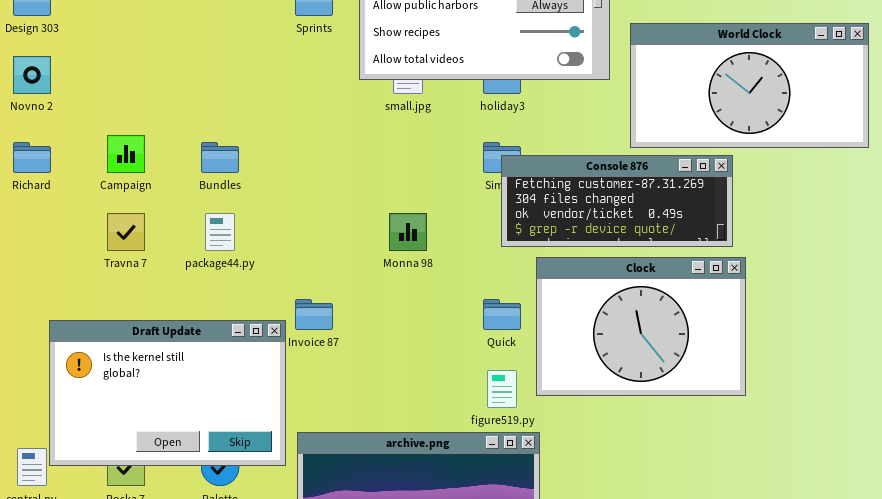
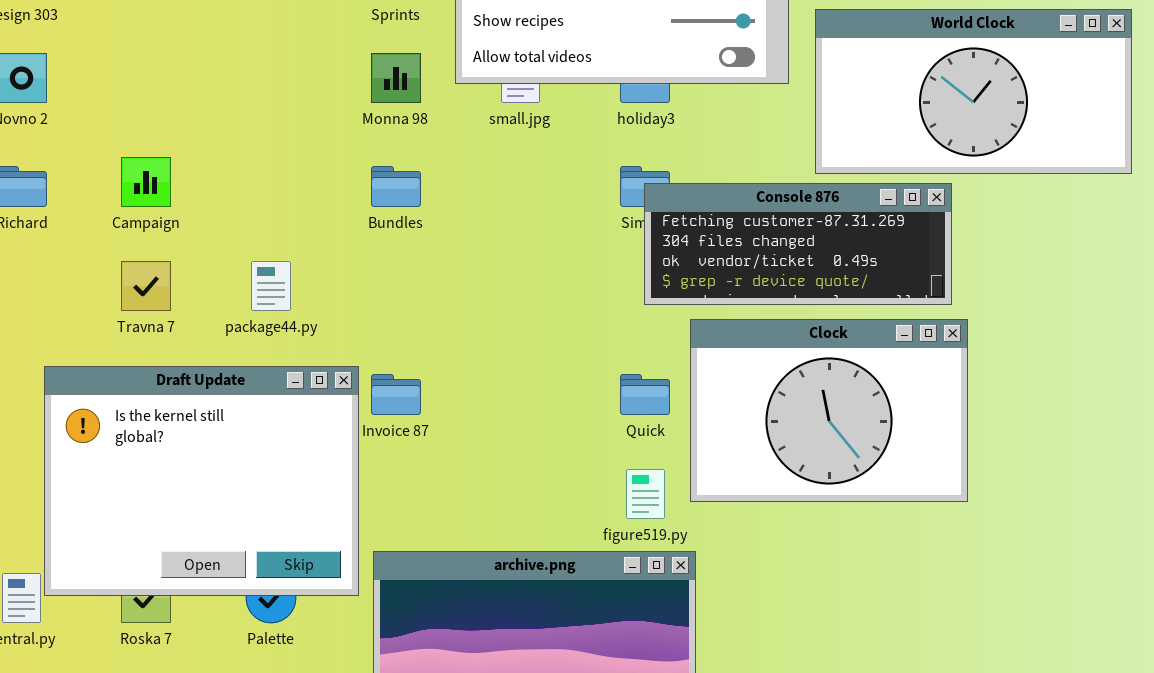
Bundles: [201,142,239,173] -> [371,166,421,207], moved
Monna 98: [389,213,427,251] -> [371,53,421,103], moved
Draft Update: [49,320,286,466] -> [44,366,359,596], resized

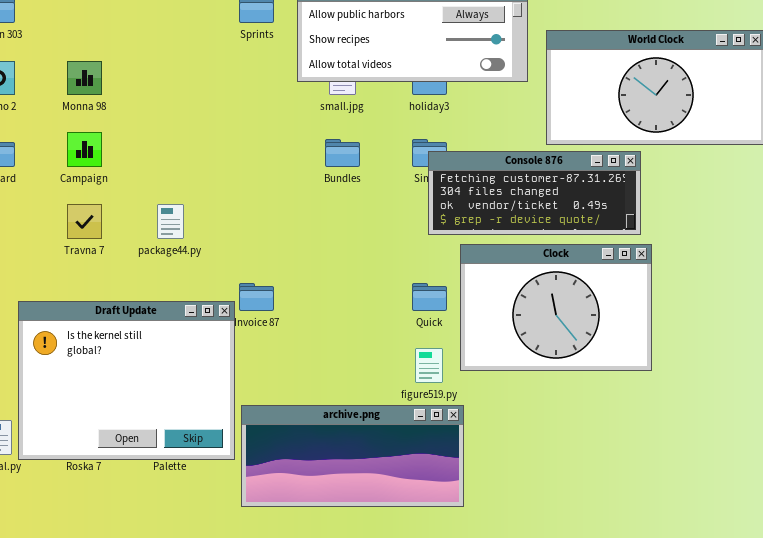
Monna 98: [371,53,421,103] -> [67,61,102,95], moved
Bundles: [371,166,421,207] -> [325,139,360,167], moved
Draft Update: [44,366,359,596] -> [18,301,235,460], moved

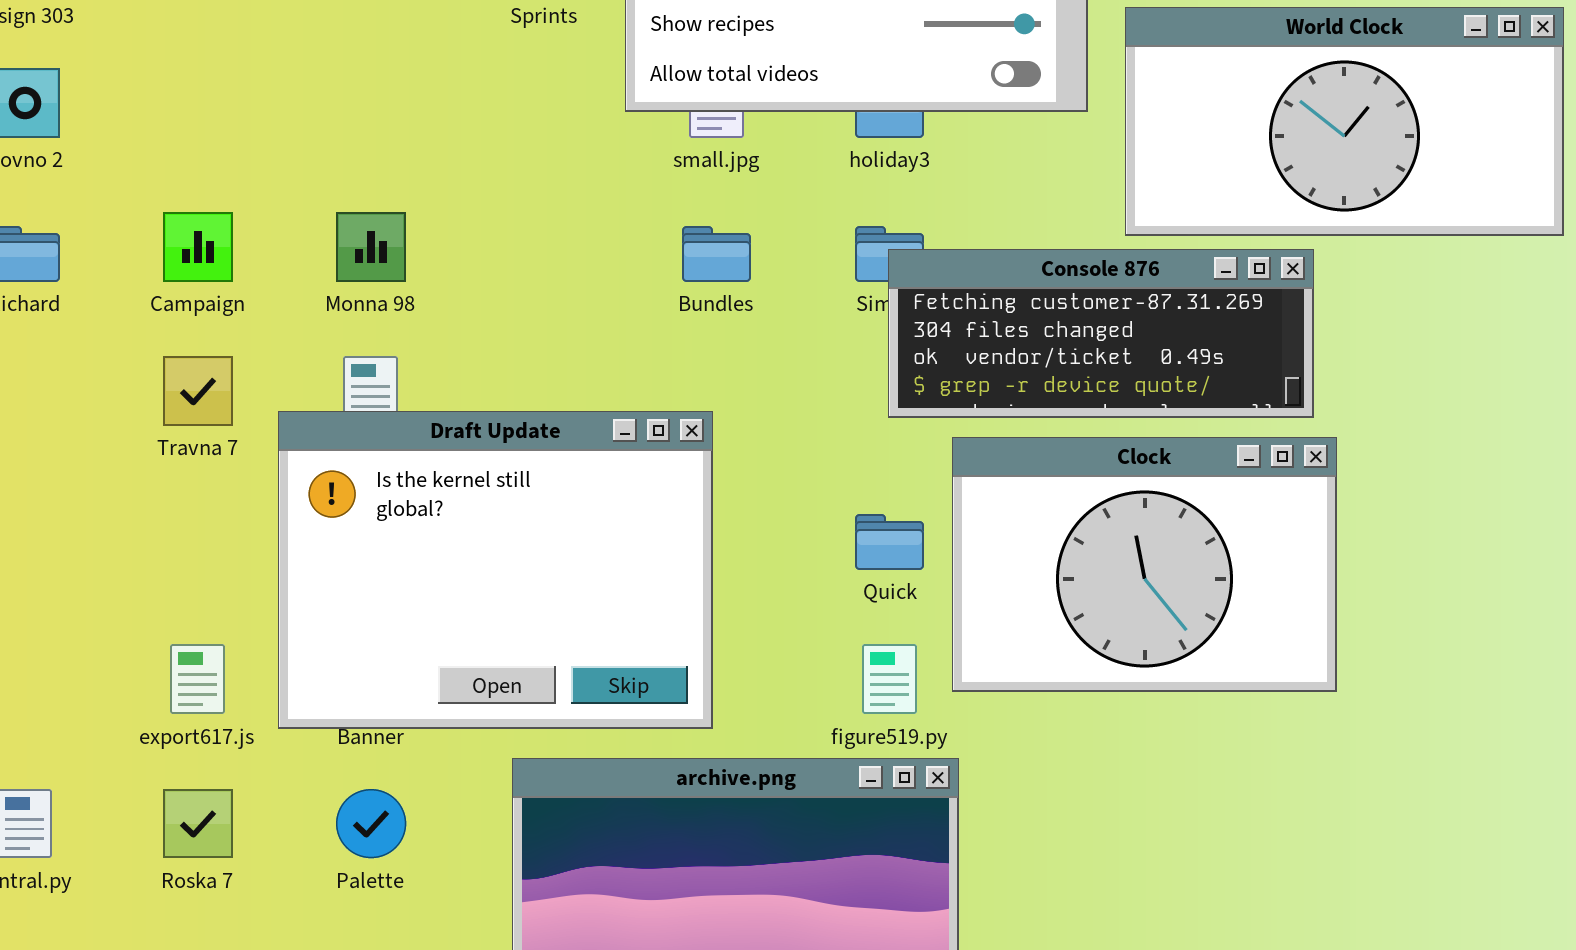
Monna 98: [67,61,102,95] -> [336,212,406,282], moved
Draft Update: [18,301,235,460] -> [278,411,713,729], moved

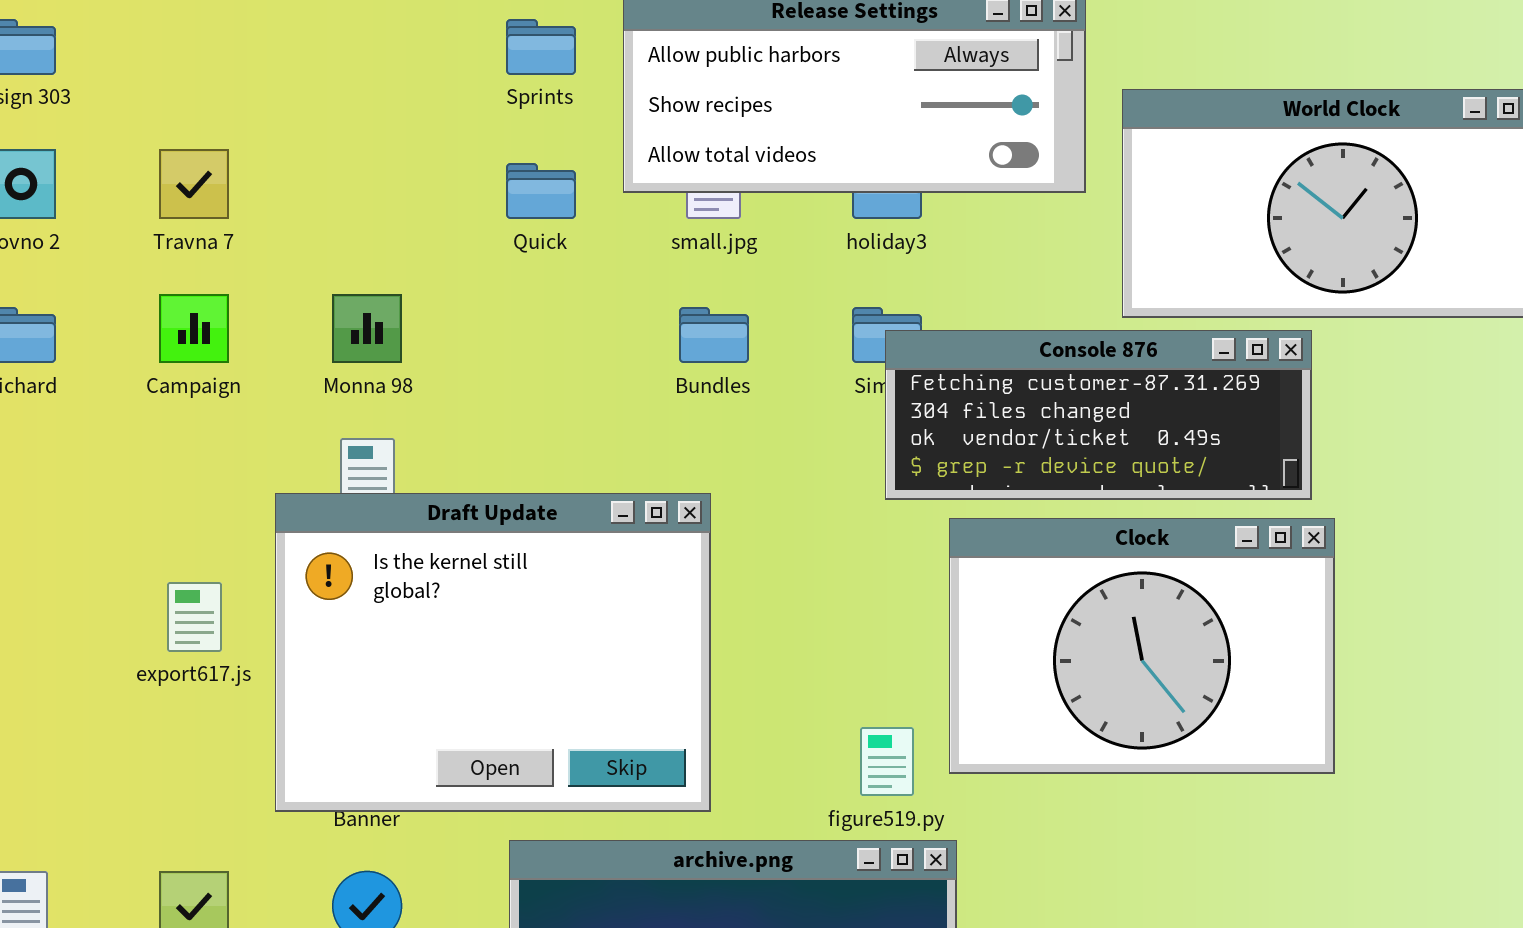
Travna 7: [163,356,233,426] -> [159,149,229,219], moved
Quick: [855,514,924,570] -> [506,163,576,219], moved
export617.js: [170,644,225,714] -> [167,582,222,652], moved

